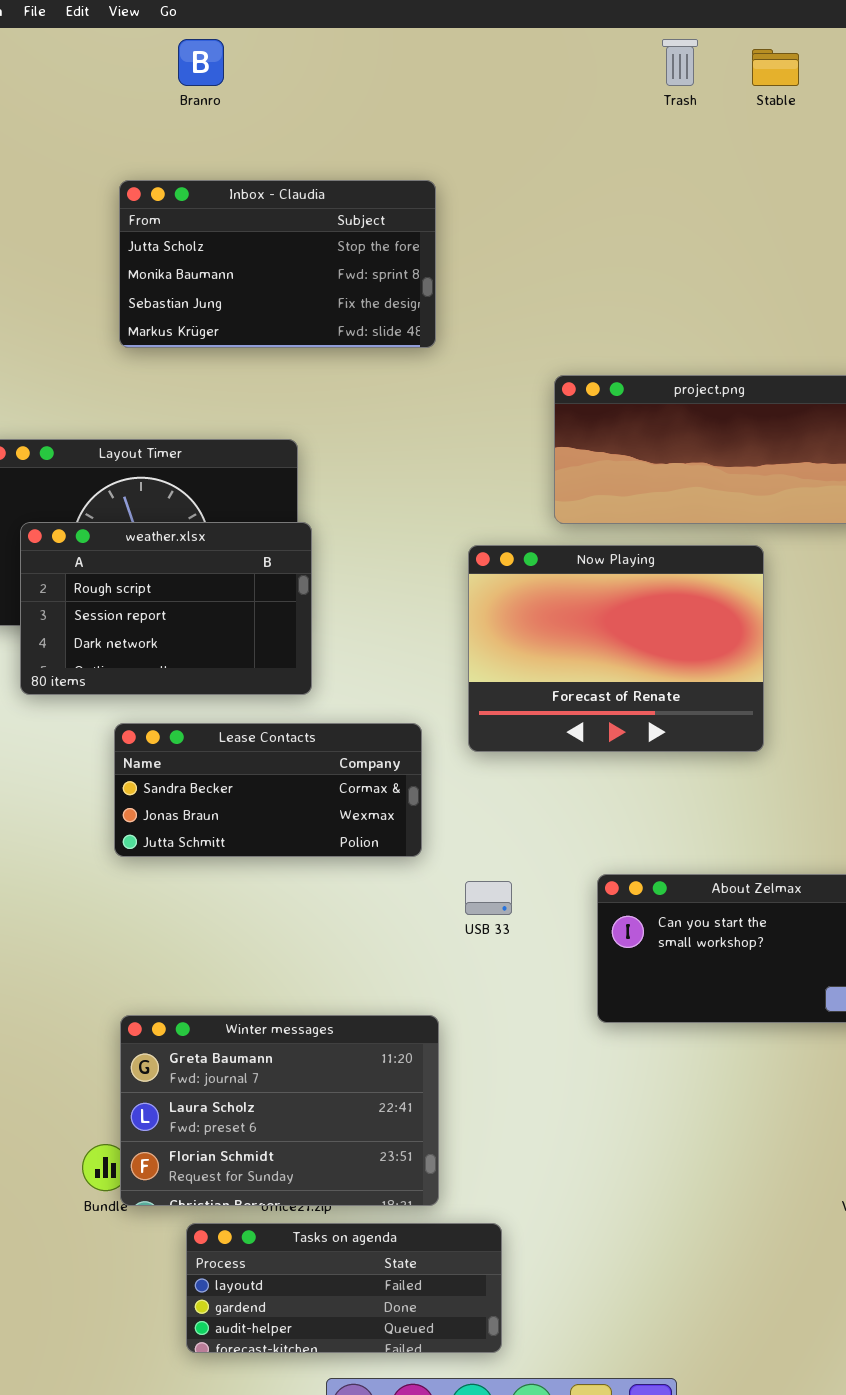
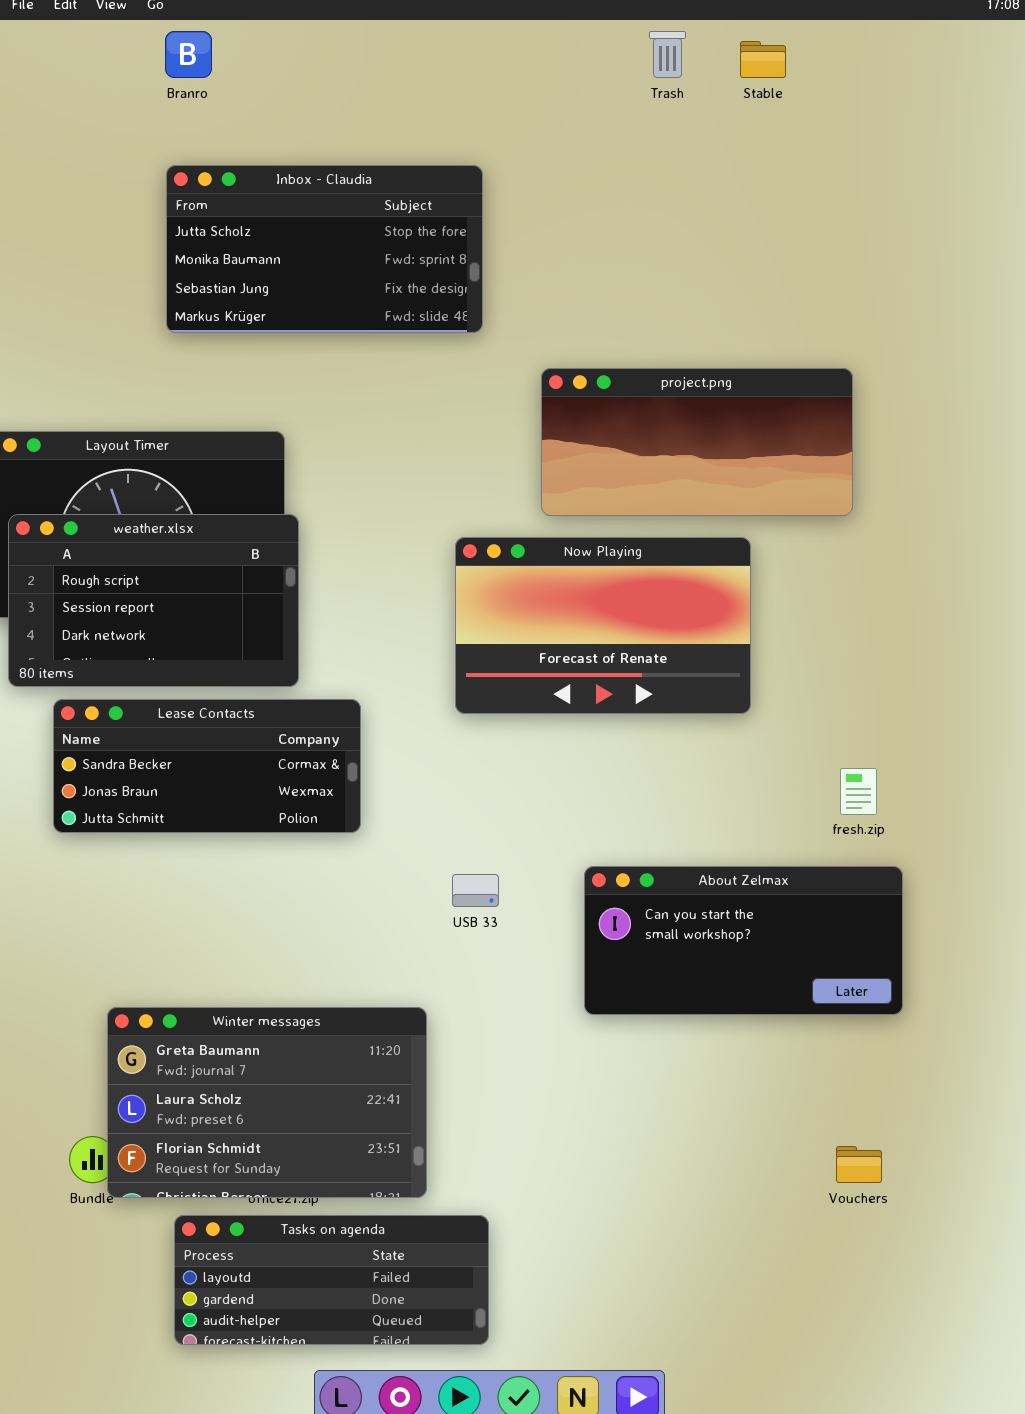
Inbox - Claudia: [119,180,436,348] -> [166,165,483,333], moved
Now Playing: [468,545,764,752] -> [455,537,751,714], resized
Lease Contacts: [114,723,422,857] -> [53,699,361,833], moved

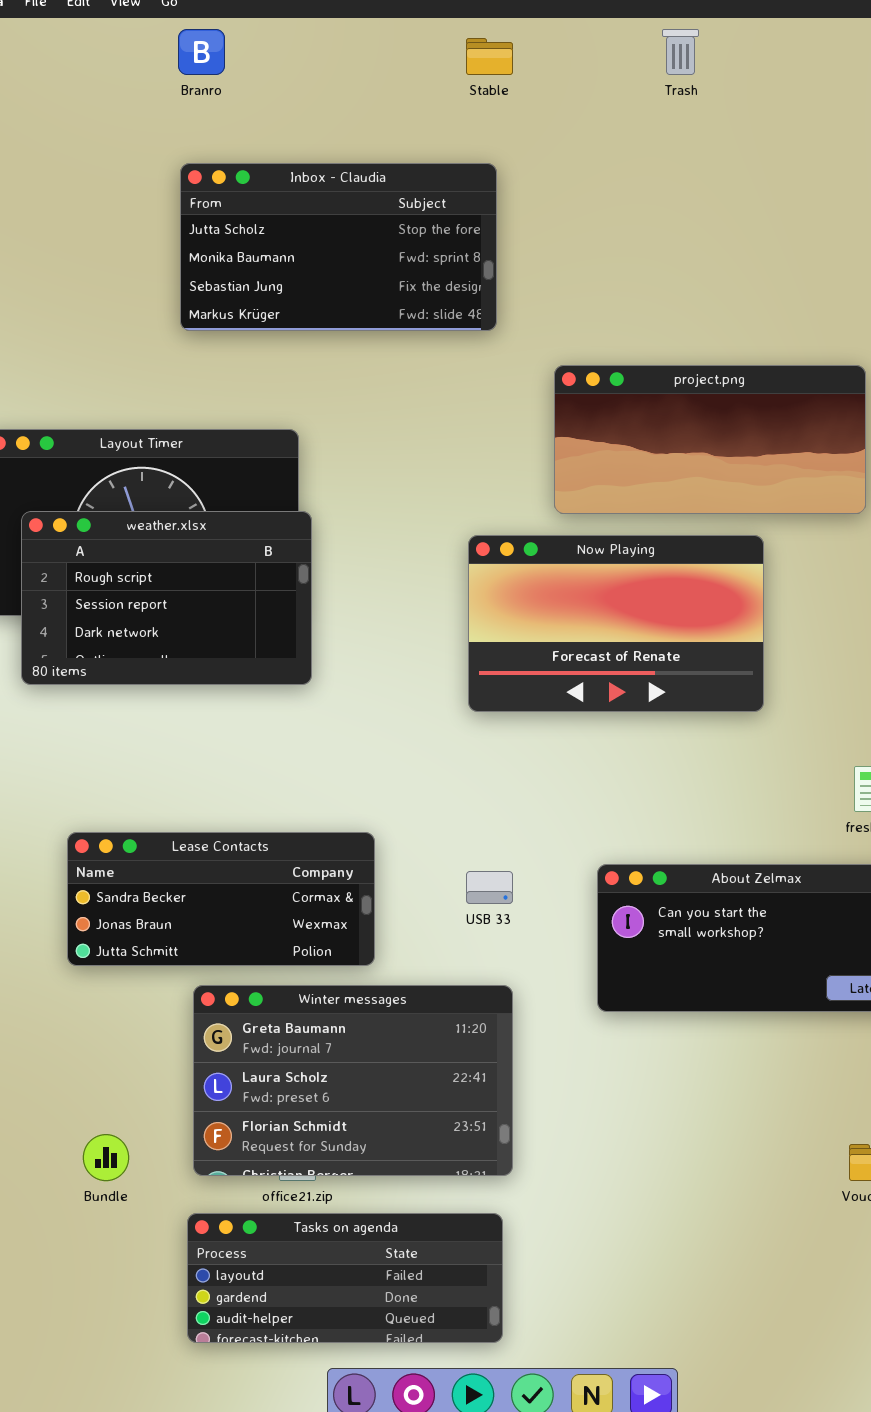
Stable: [740,41,786,78] -> [466,38,513,75], moved
Lease Contacts: [53,699,361,833] -> [67,832,375,966], moved
Winter messages: [107,1007,427,1198] -> [193,985,513,1176], moved

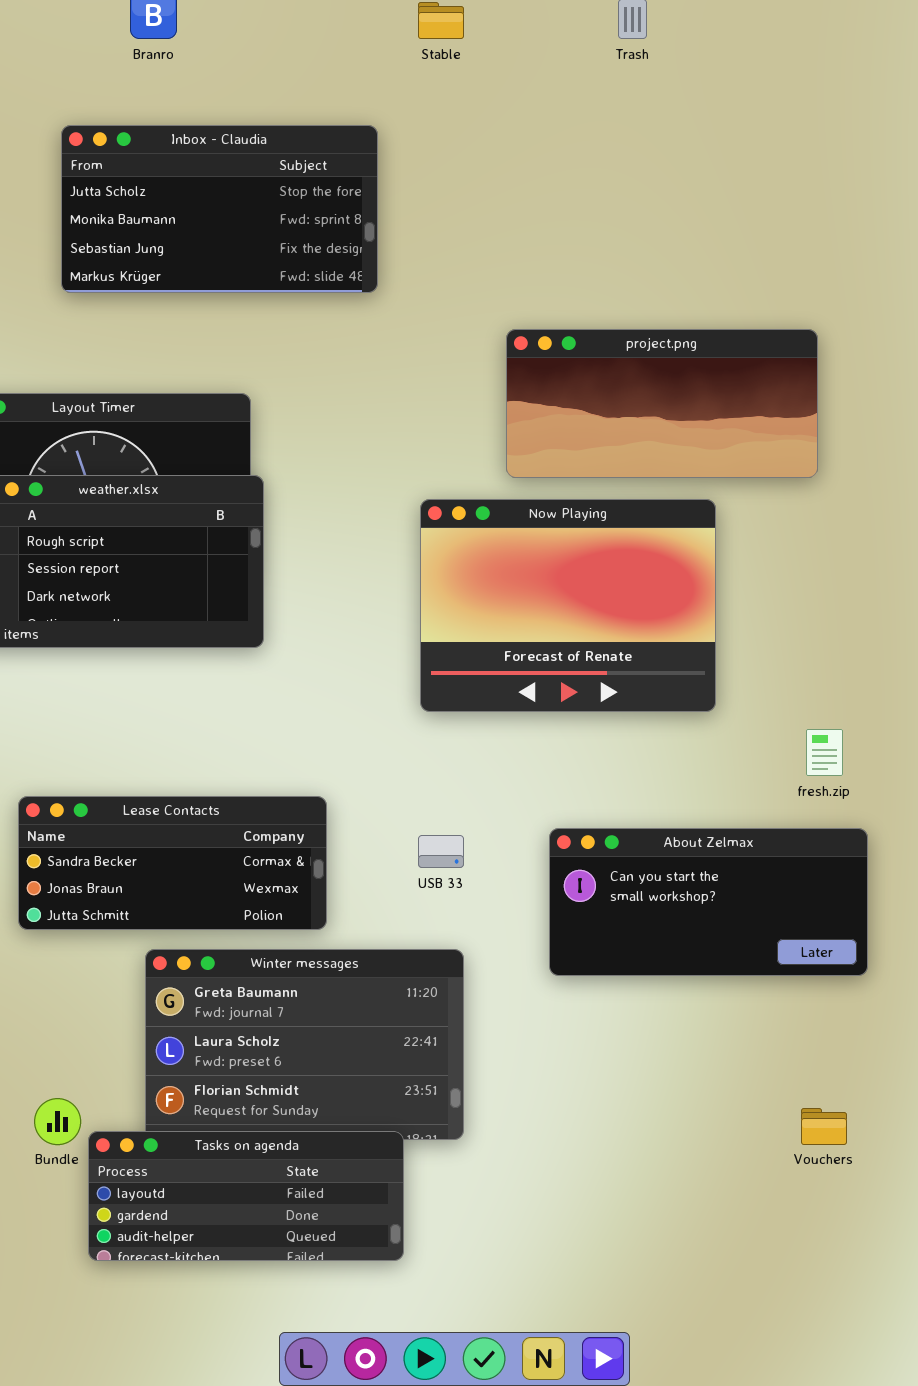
Inbox - Claudia: [180,163,497,331] -> [61,125,378,293], moved
Now Playing: [468,535,764,712] -> [420,499,716,712], resized
Tasks on agenda: [187,1213,503,1343] -> [88,1131,404,1261], moved

